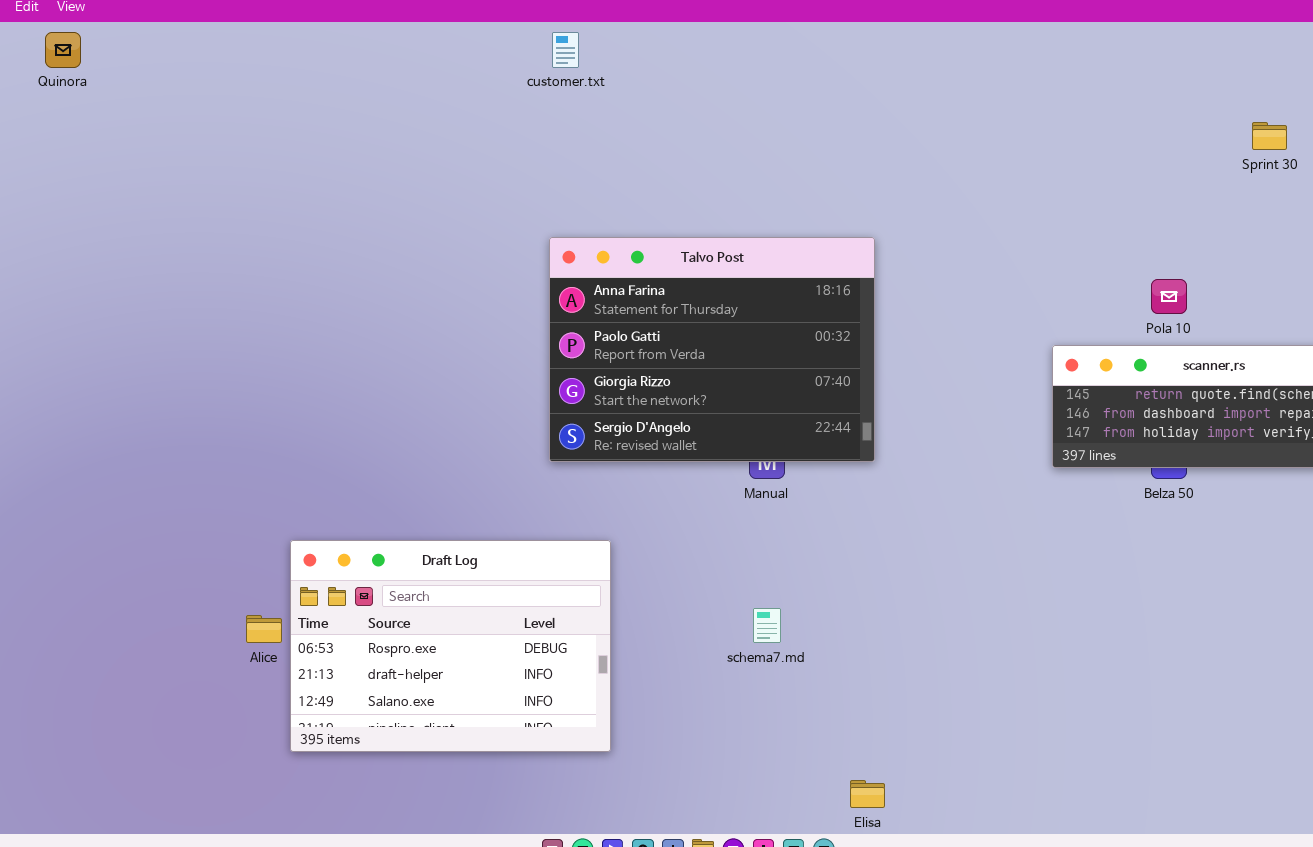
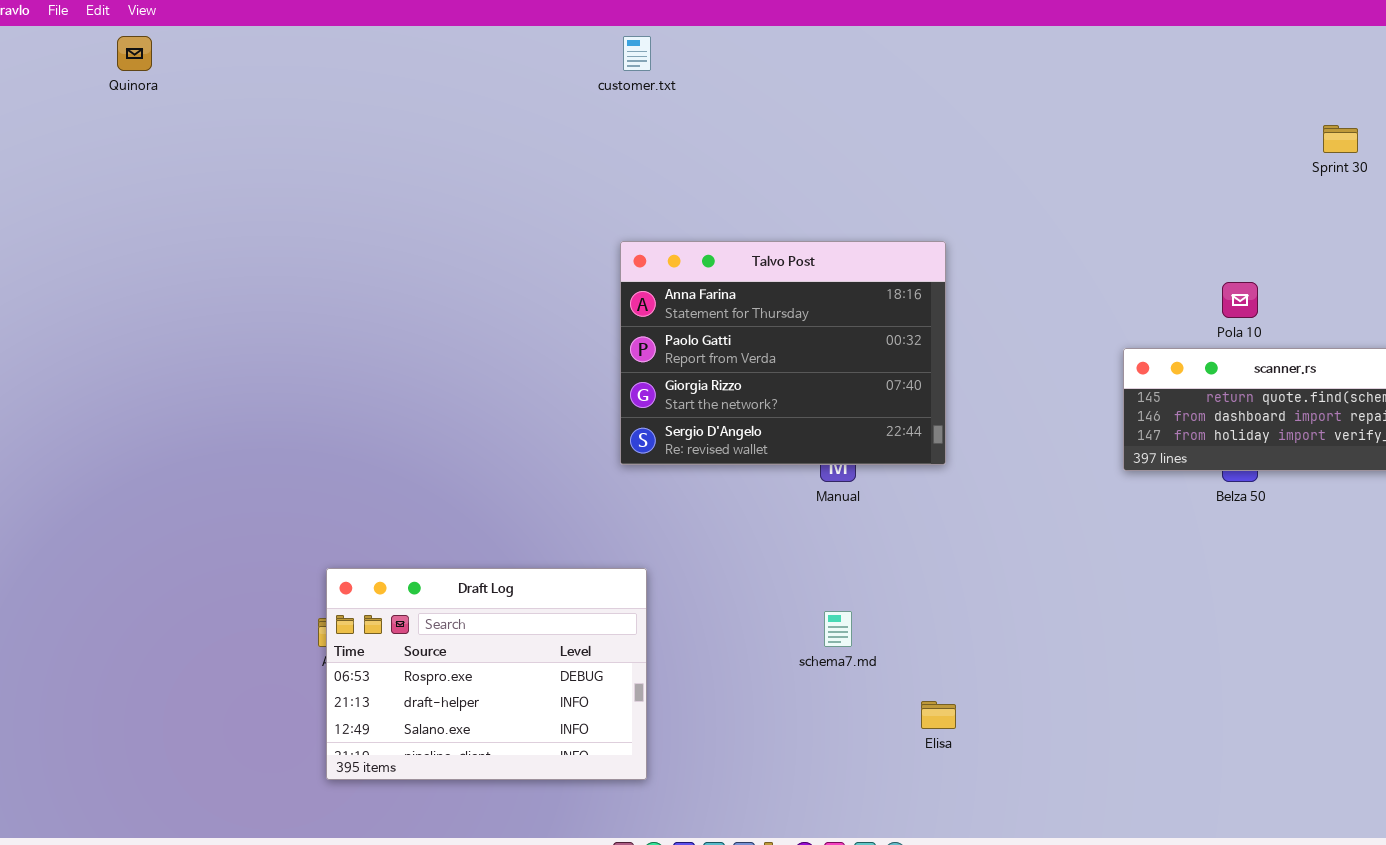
Draft Log: [290,540,611,752] -> [326,568,647,780], moved
Elisa: [850,780,885,808] -> [921,701,956,729], moved

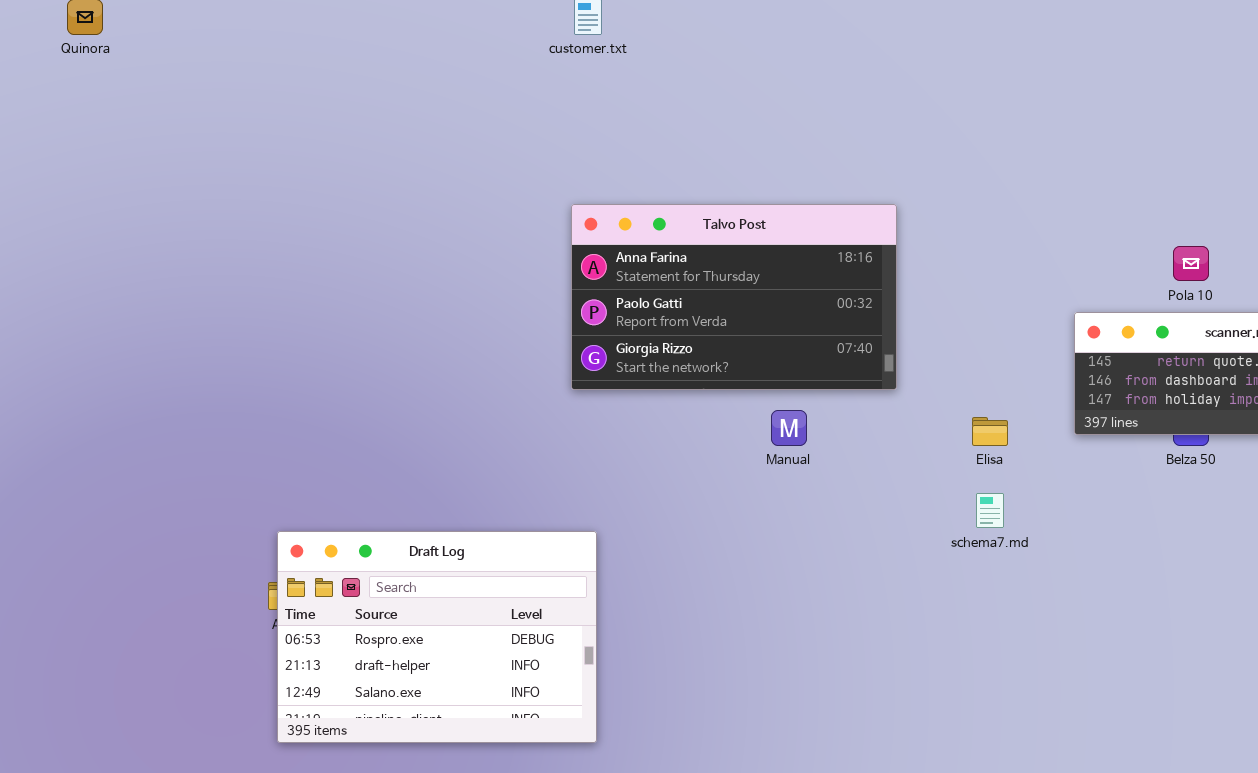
Talvo Post: [620,241,946,465] -> [571,204,897,390], resized
schema7.md: [824,611,852,647] -> [976,493,1004,528], moved
Elisa: [921,701,956,729] -> [972,417,1008,446], moved

